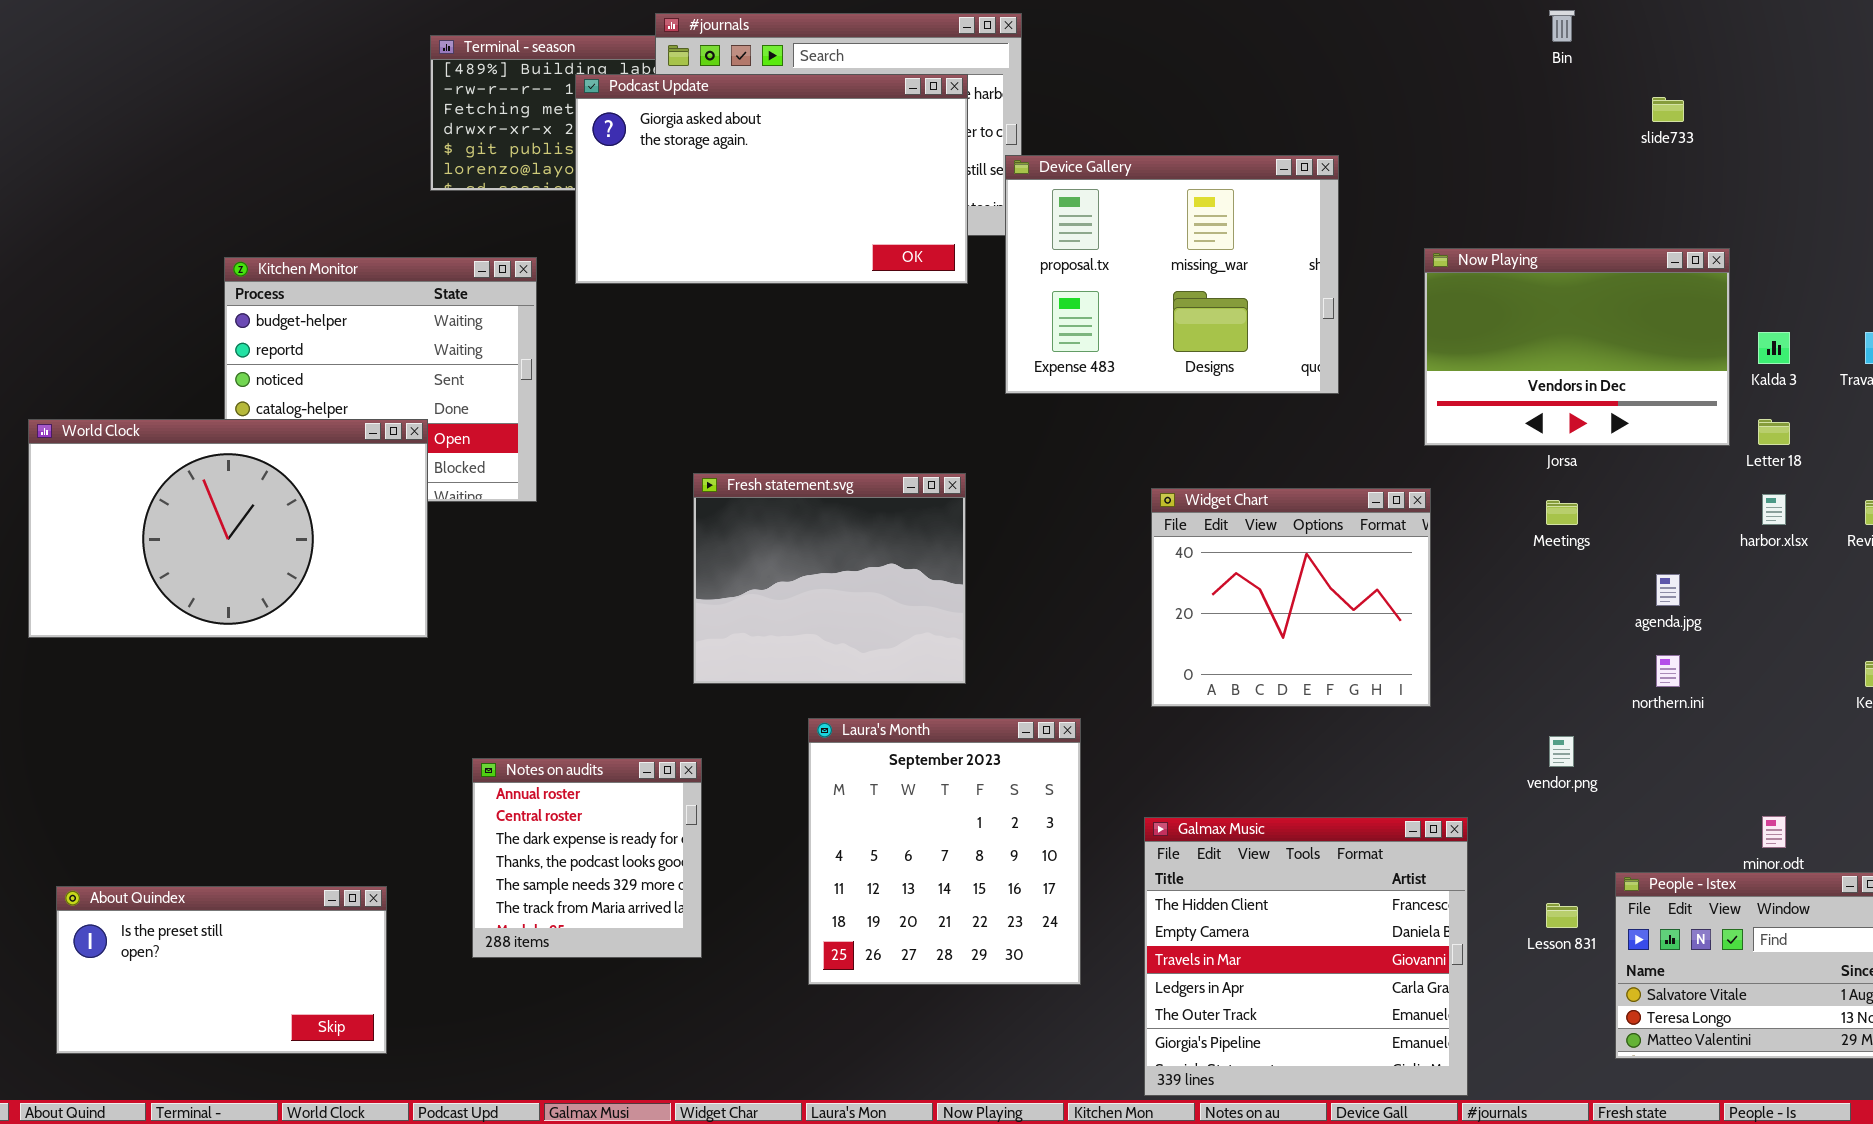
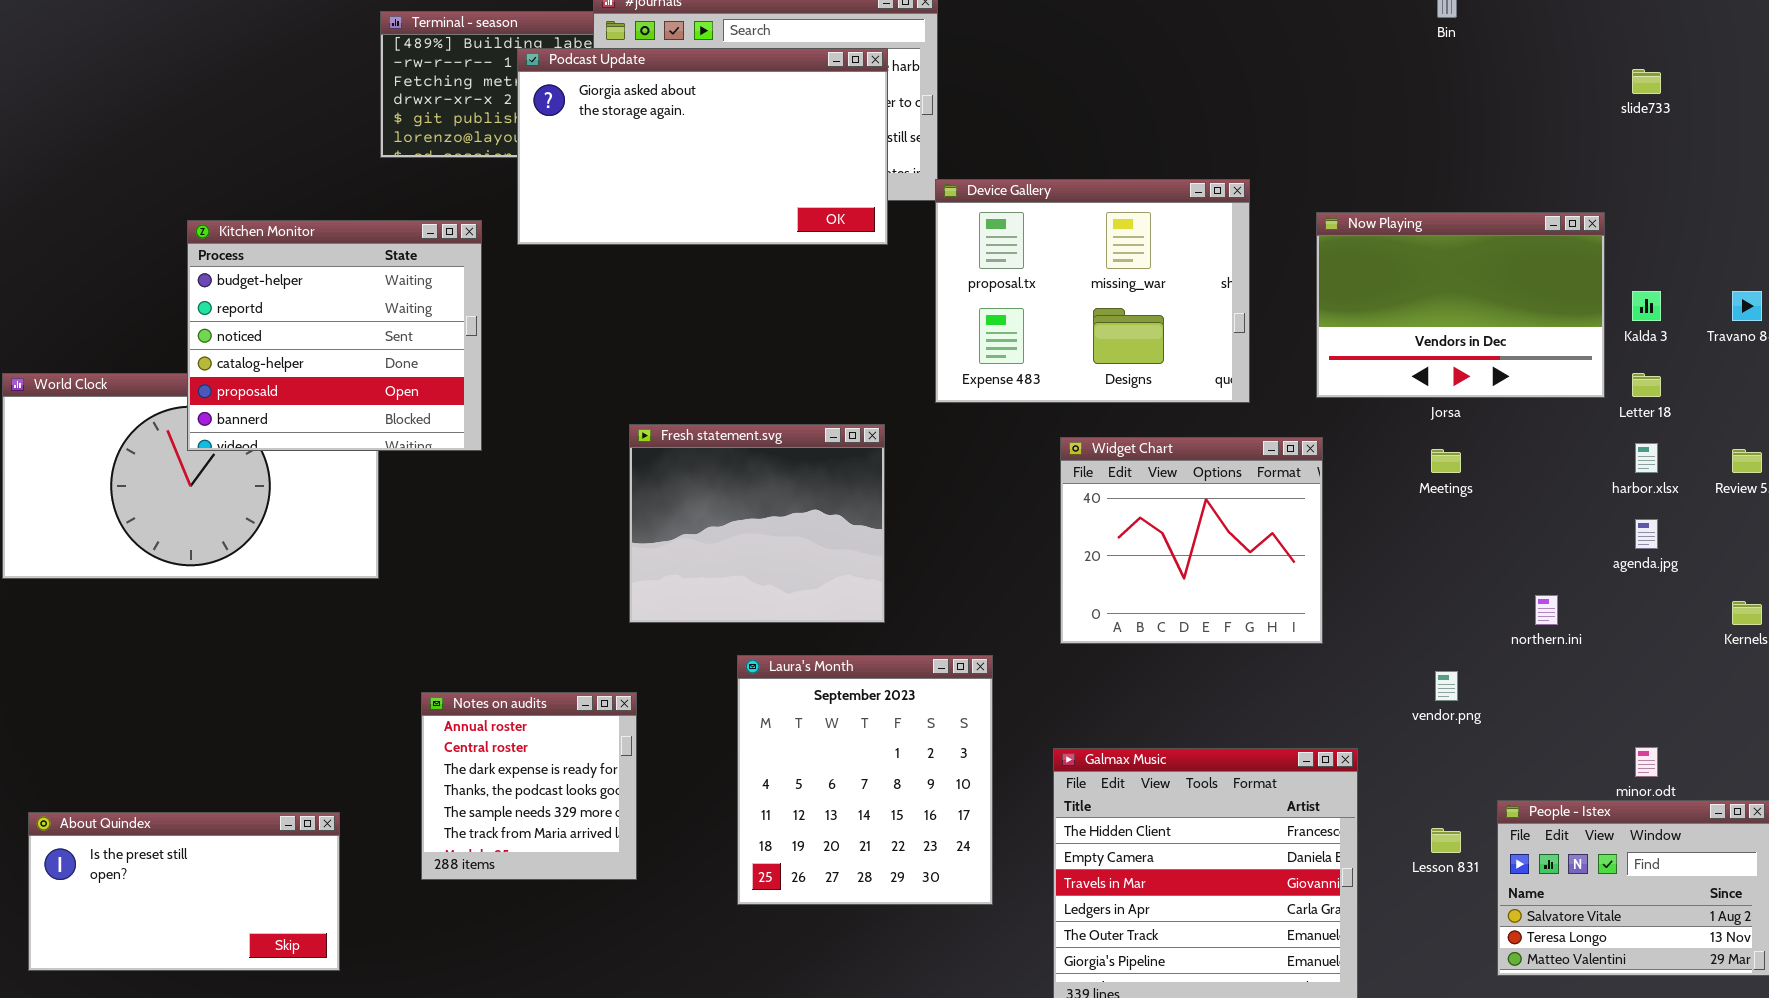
slide733: [1652,97,1684,122] -> [1632,69,1661,94], moved
Device Gallery: [1005,155,1339,394] -> [935,179,1250,403], moved
Kitchen Monitor: [224,257,537,502] -> [187,220,482,451], raised
agenda.jpg: [1656,574,1680,606] -> [1635,519,1658,549], moved

